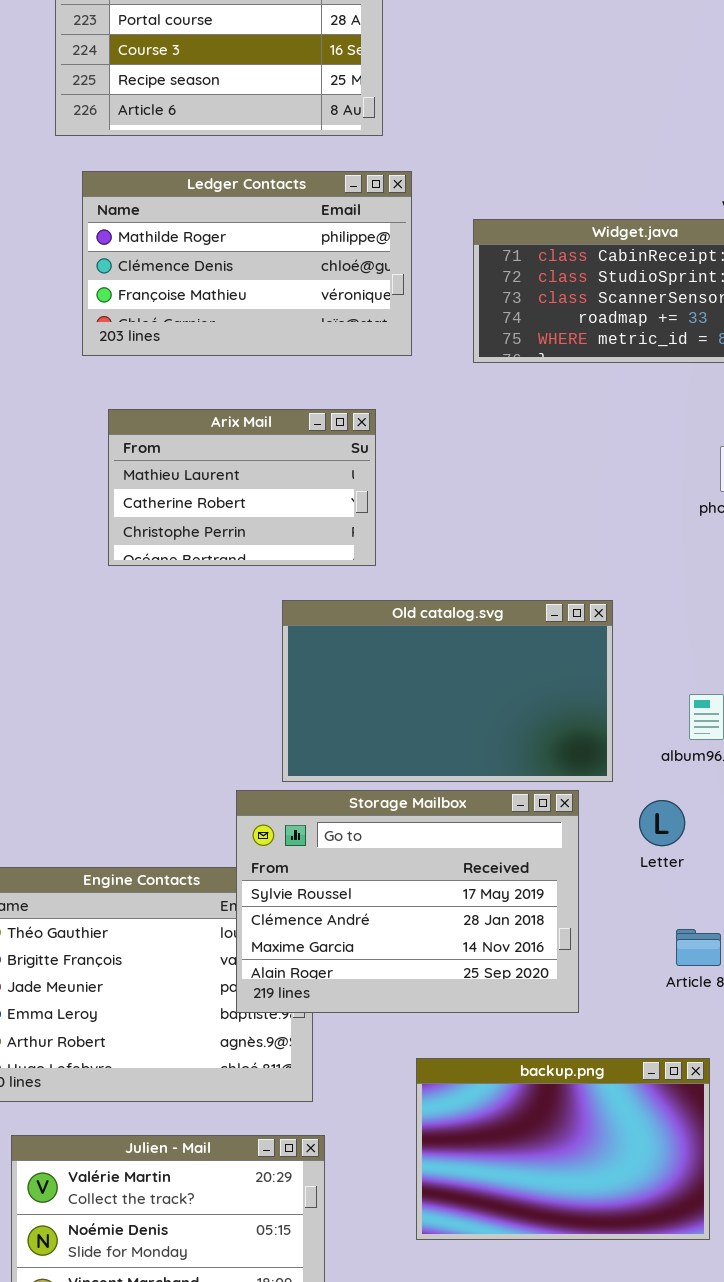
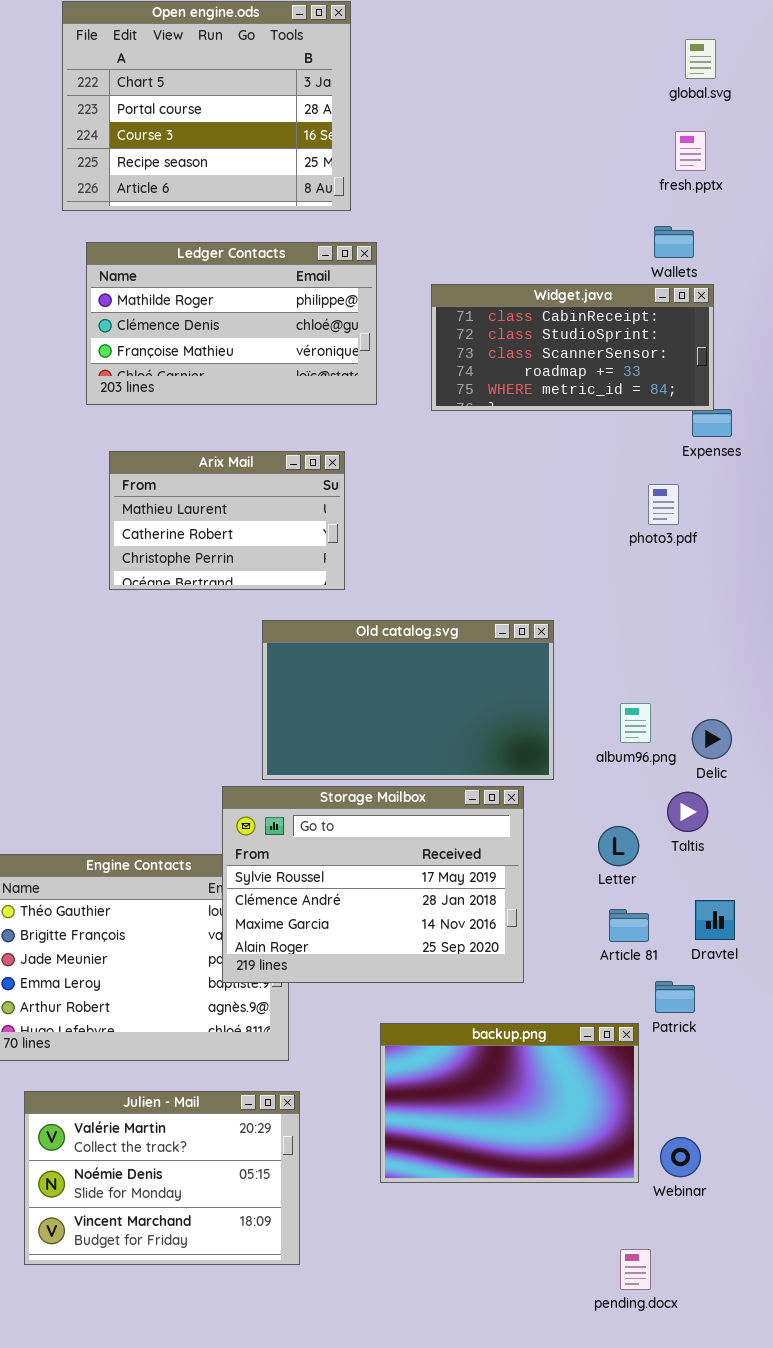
Letter: [639,800,685,846] -> [598,826,639,866], moved

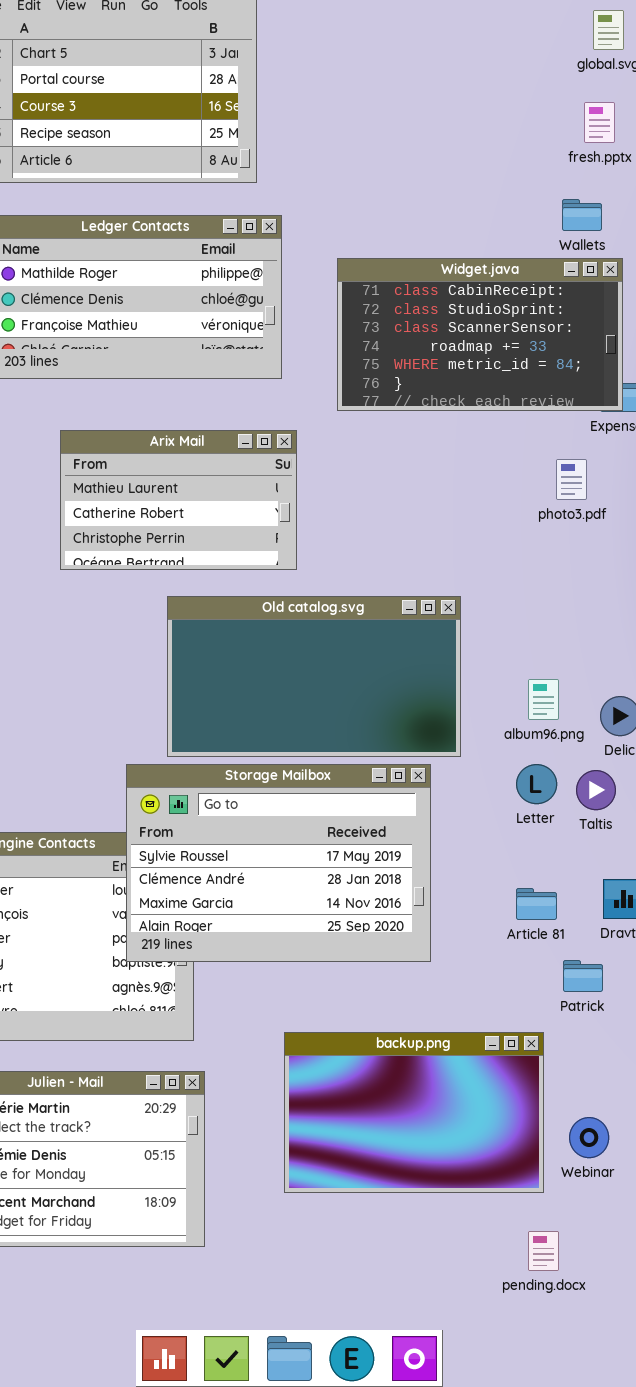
Widget.java: [431,284,714,411] -> [337,258,623,411], resized
Arix Mail: [109,451,345,590] -> [60,430,297,570], moved
Letter: [598,826,639,866] -> [516,764,557,804], moved
backup.png: [380,1023,639,1183] -> [284,1032,544,1193], moved

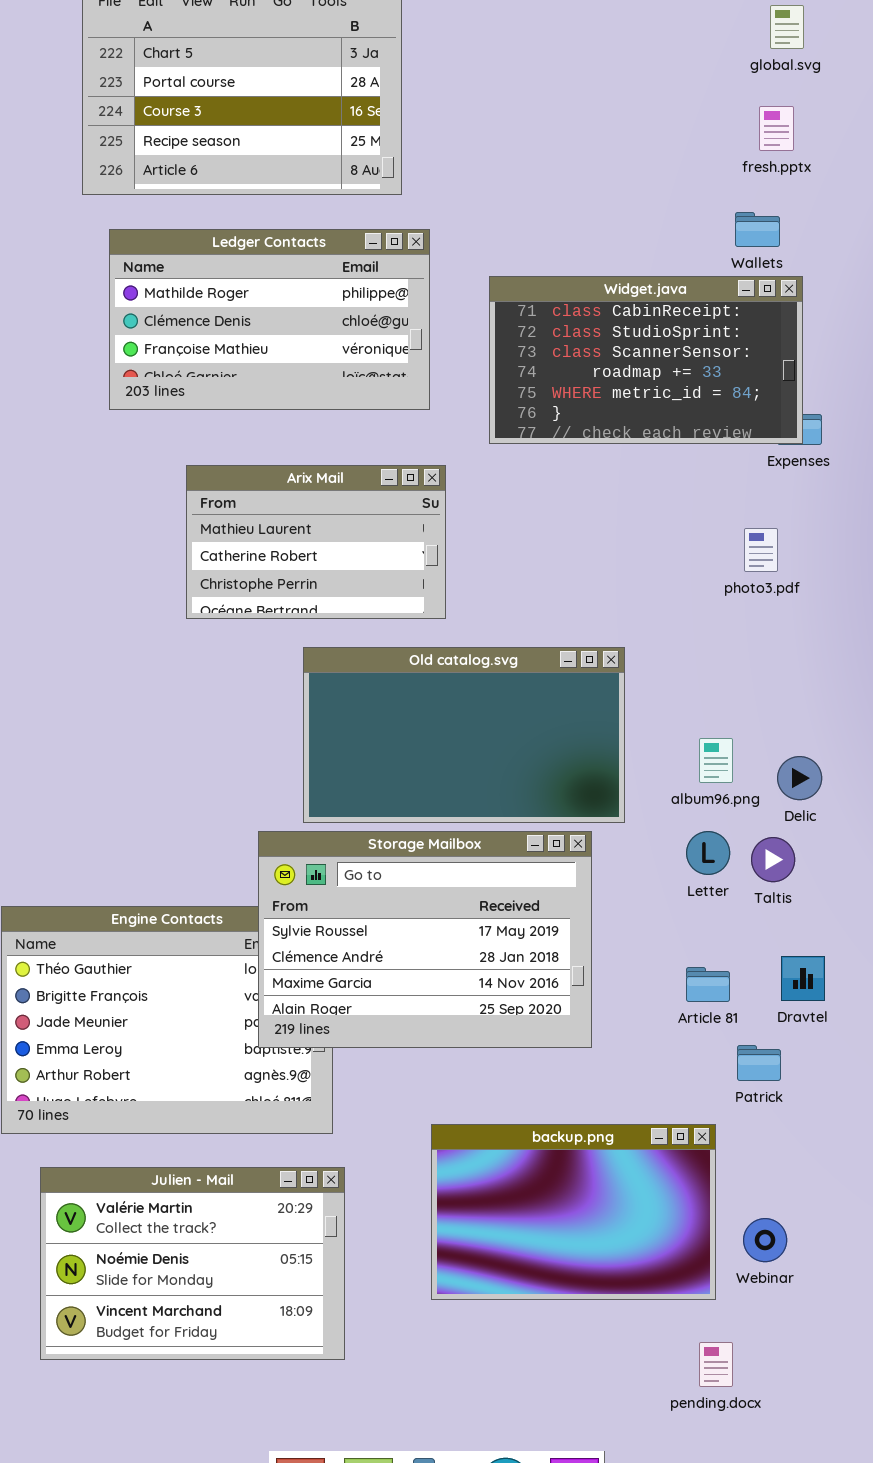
photo3.pdf: [556,459,587,500] -> [744,528,778,572], moved

